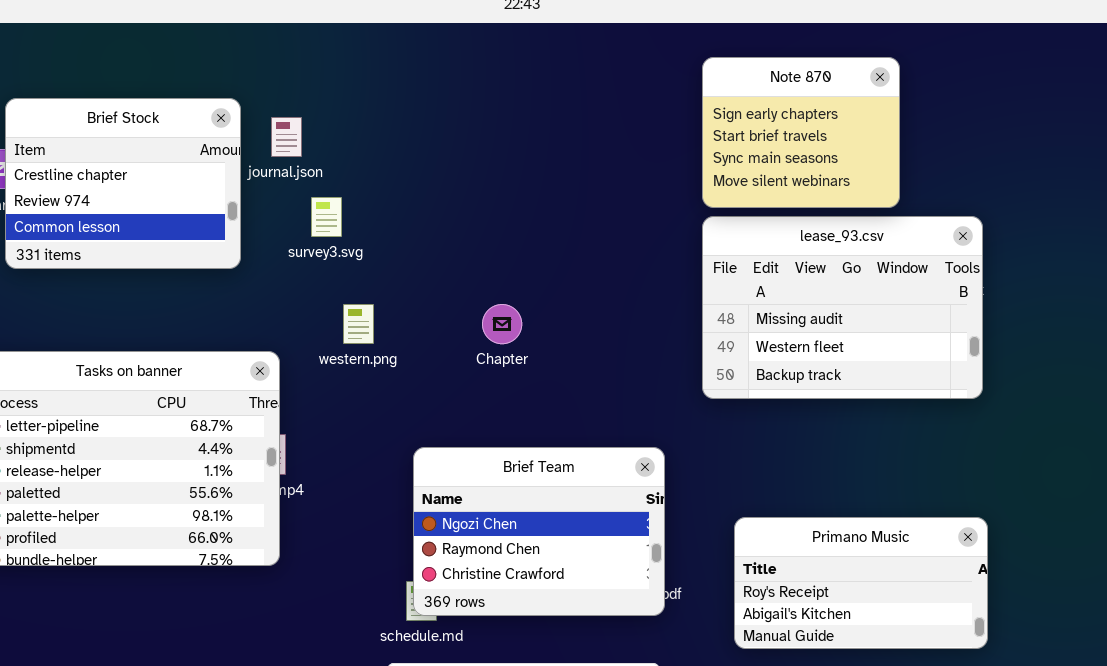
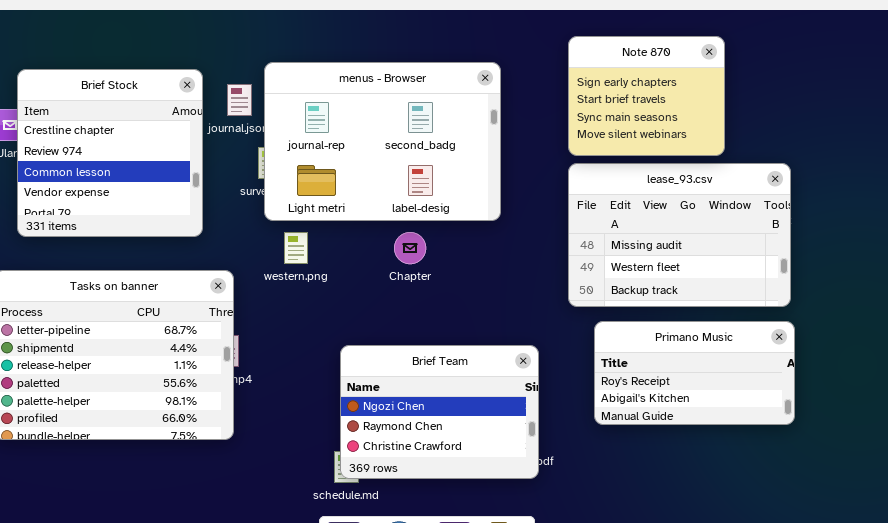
menus - Browser: none -> [264,62,501,221], opened
Brief Stock: [5,98,241,269] -> [17,69,203,237], resized
Primano Music: [734,517,988,649] -> [594,321,795,425], moved

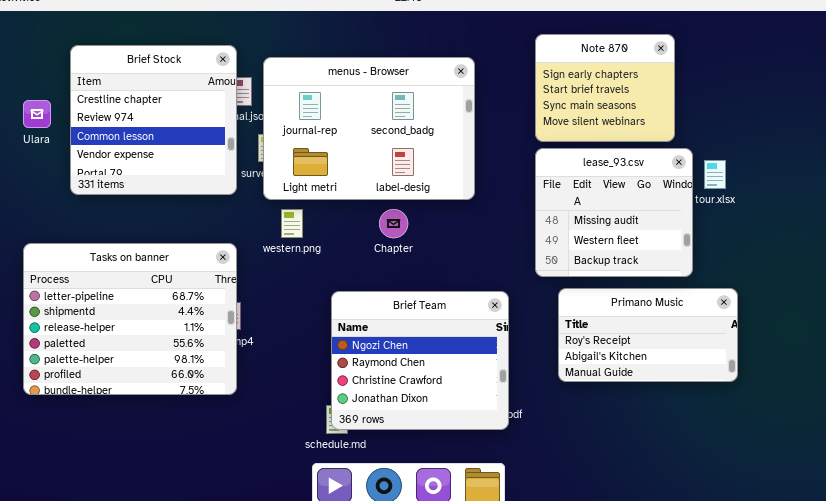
Brief Stock: [17,69,203,237] -> [70,45,237,195], moved
lease_93.csv: [568,163,791,307] -> [535,148,693,277], resized
Brief Team: [340,345,539,479] -> [331,291,509,430], resized

